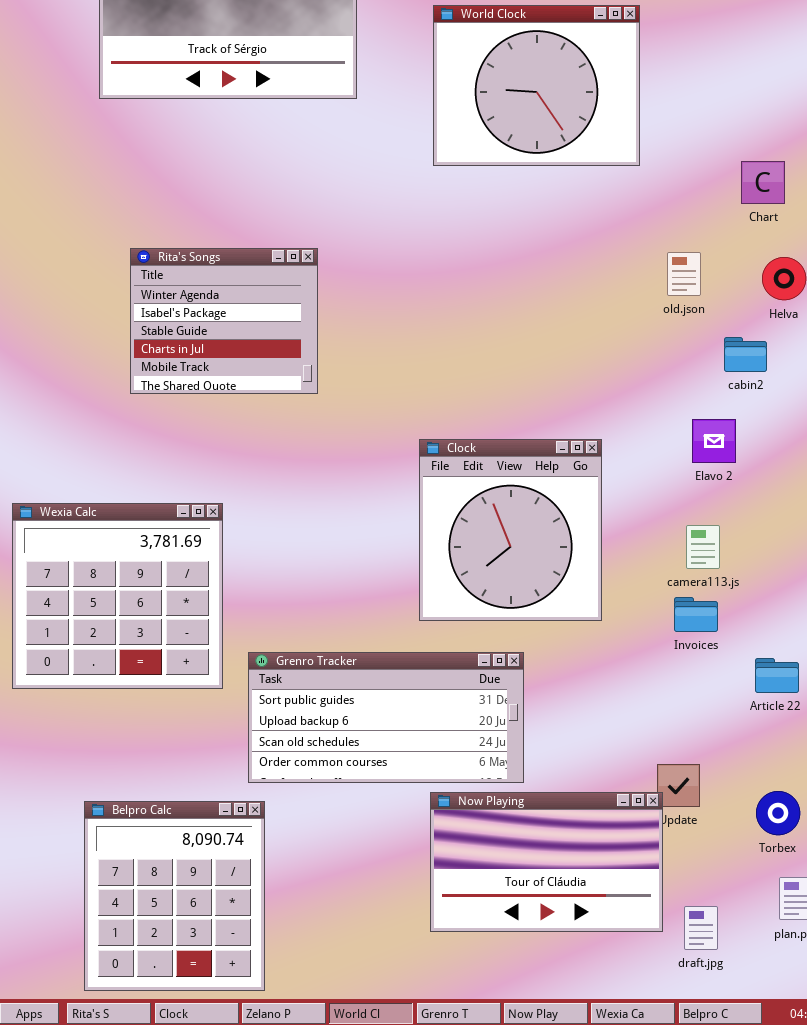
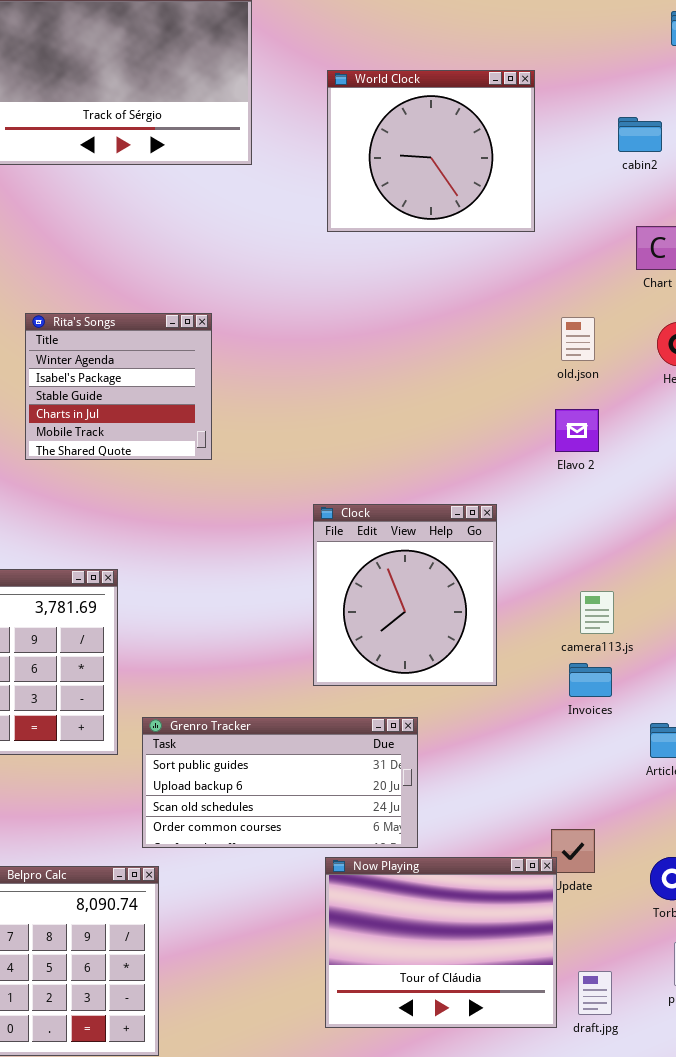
cabin2: [724,337,767,372] -> [618,117,662,152], moved
Elavo 2: [692,419,736,463] -> [555,409,599,452], moved
Now Playing: [430,792,663,932] -> [325,857,557,1028], resized

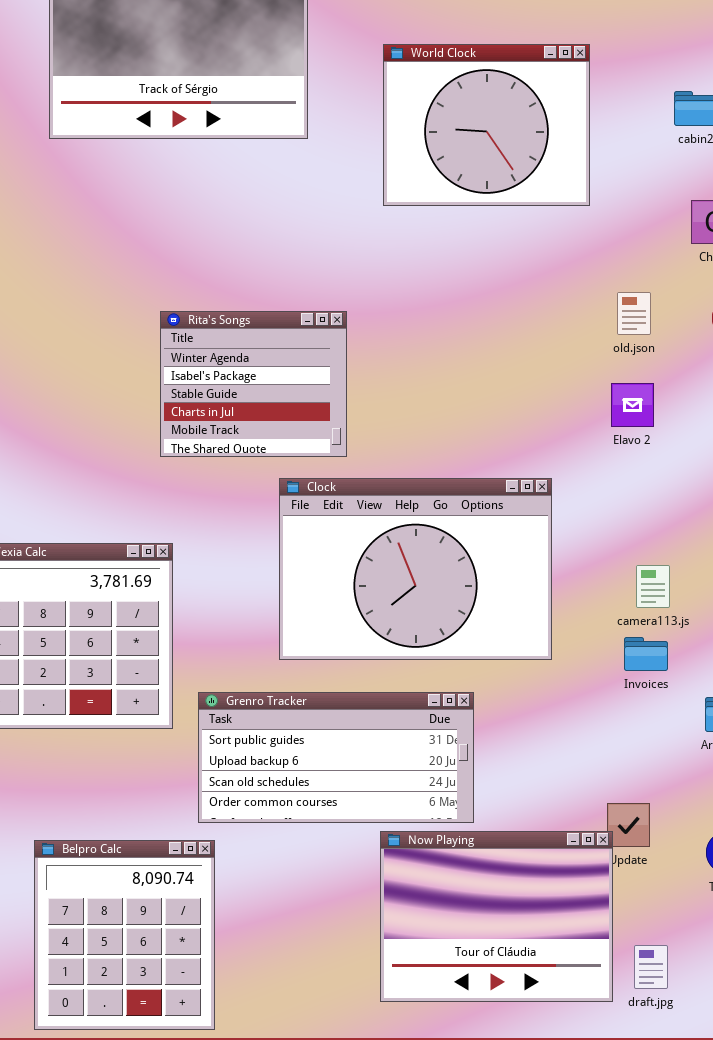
Rita's Songs: [25,313,212,460] -> [160,311,347,457], moved
Clock: [313,504,497,686] -> [279,478,552,660], resized

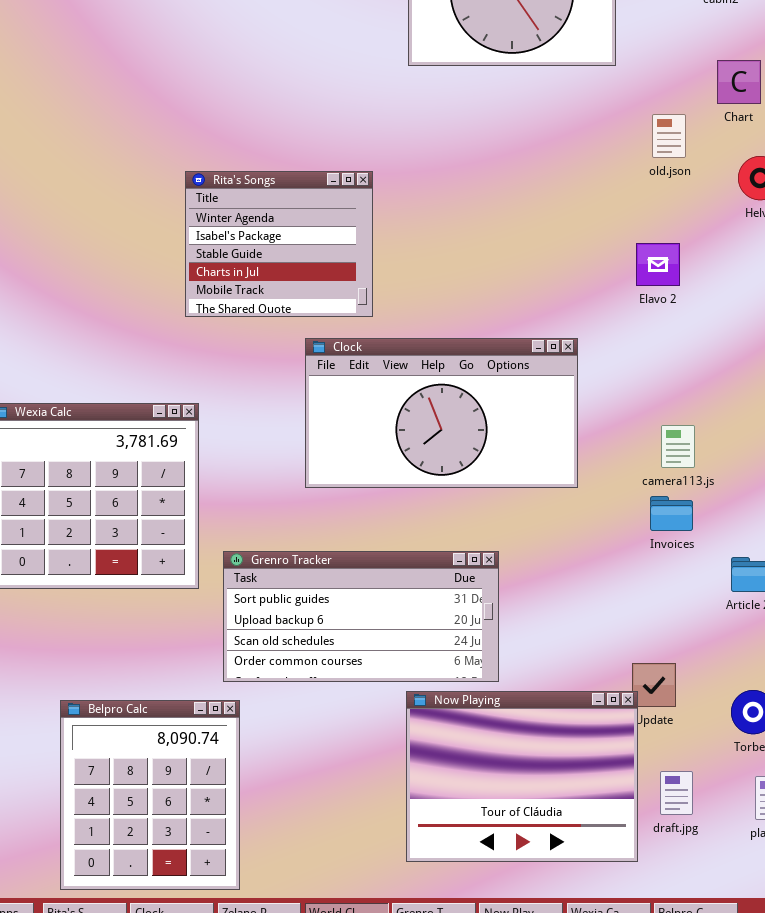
old.json: [617,292,651,335] -> [652,114,686,158], moved
Clock: [279,478,552,660] -> [305,338,578,488], resized
draft.jpg: [634,945,668,989] -> [660,771,693,815], moved

